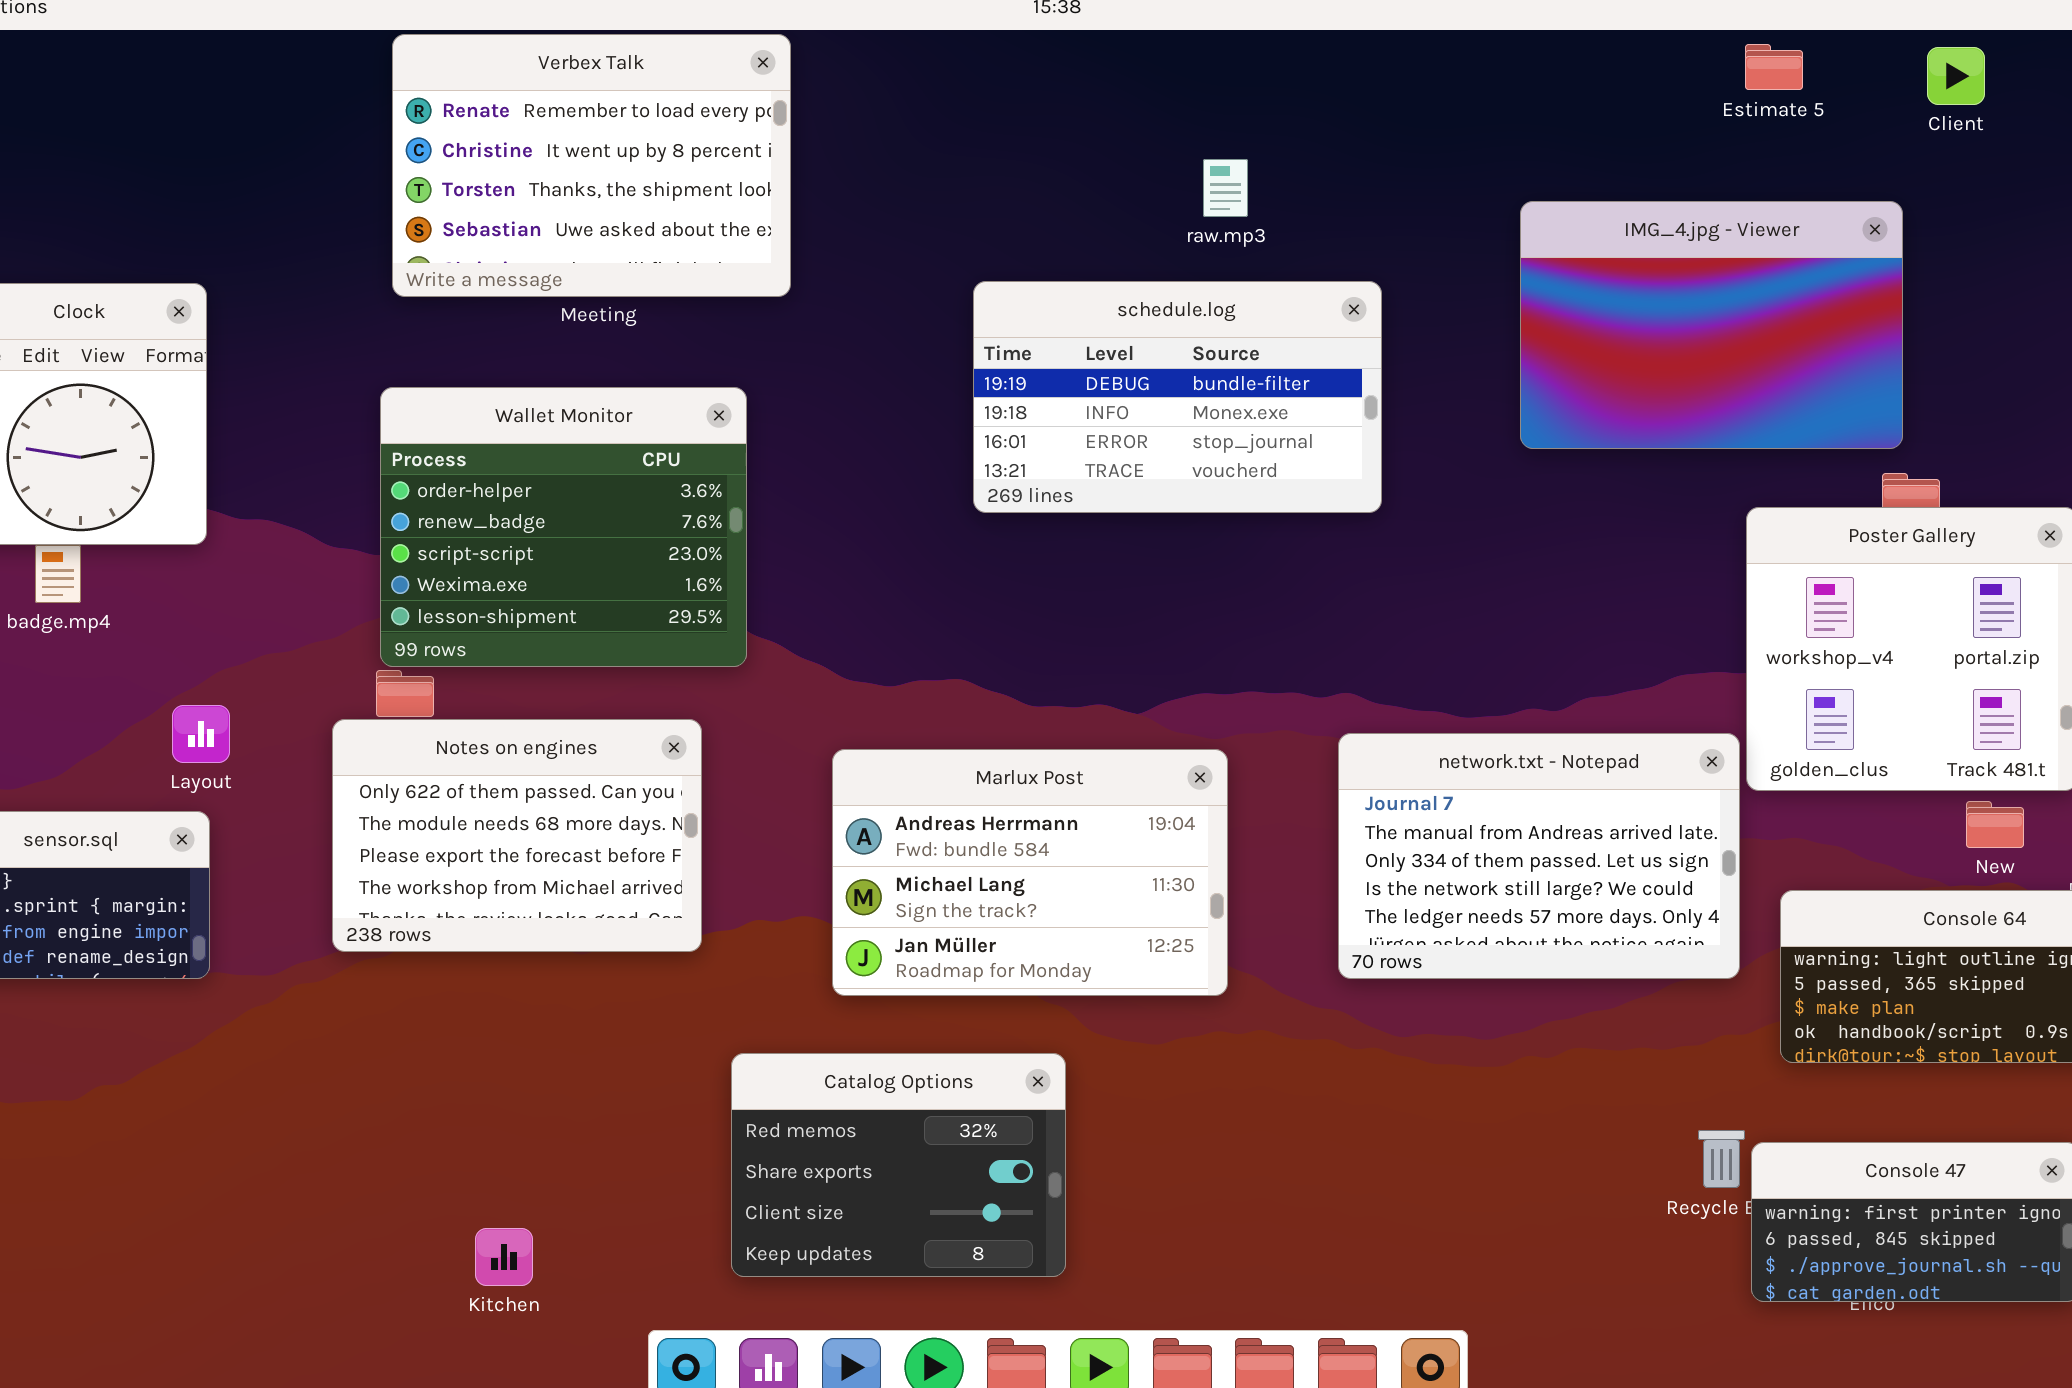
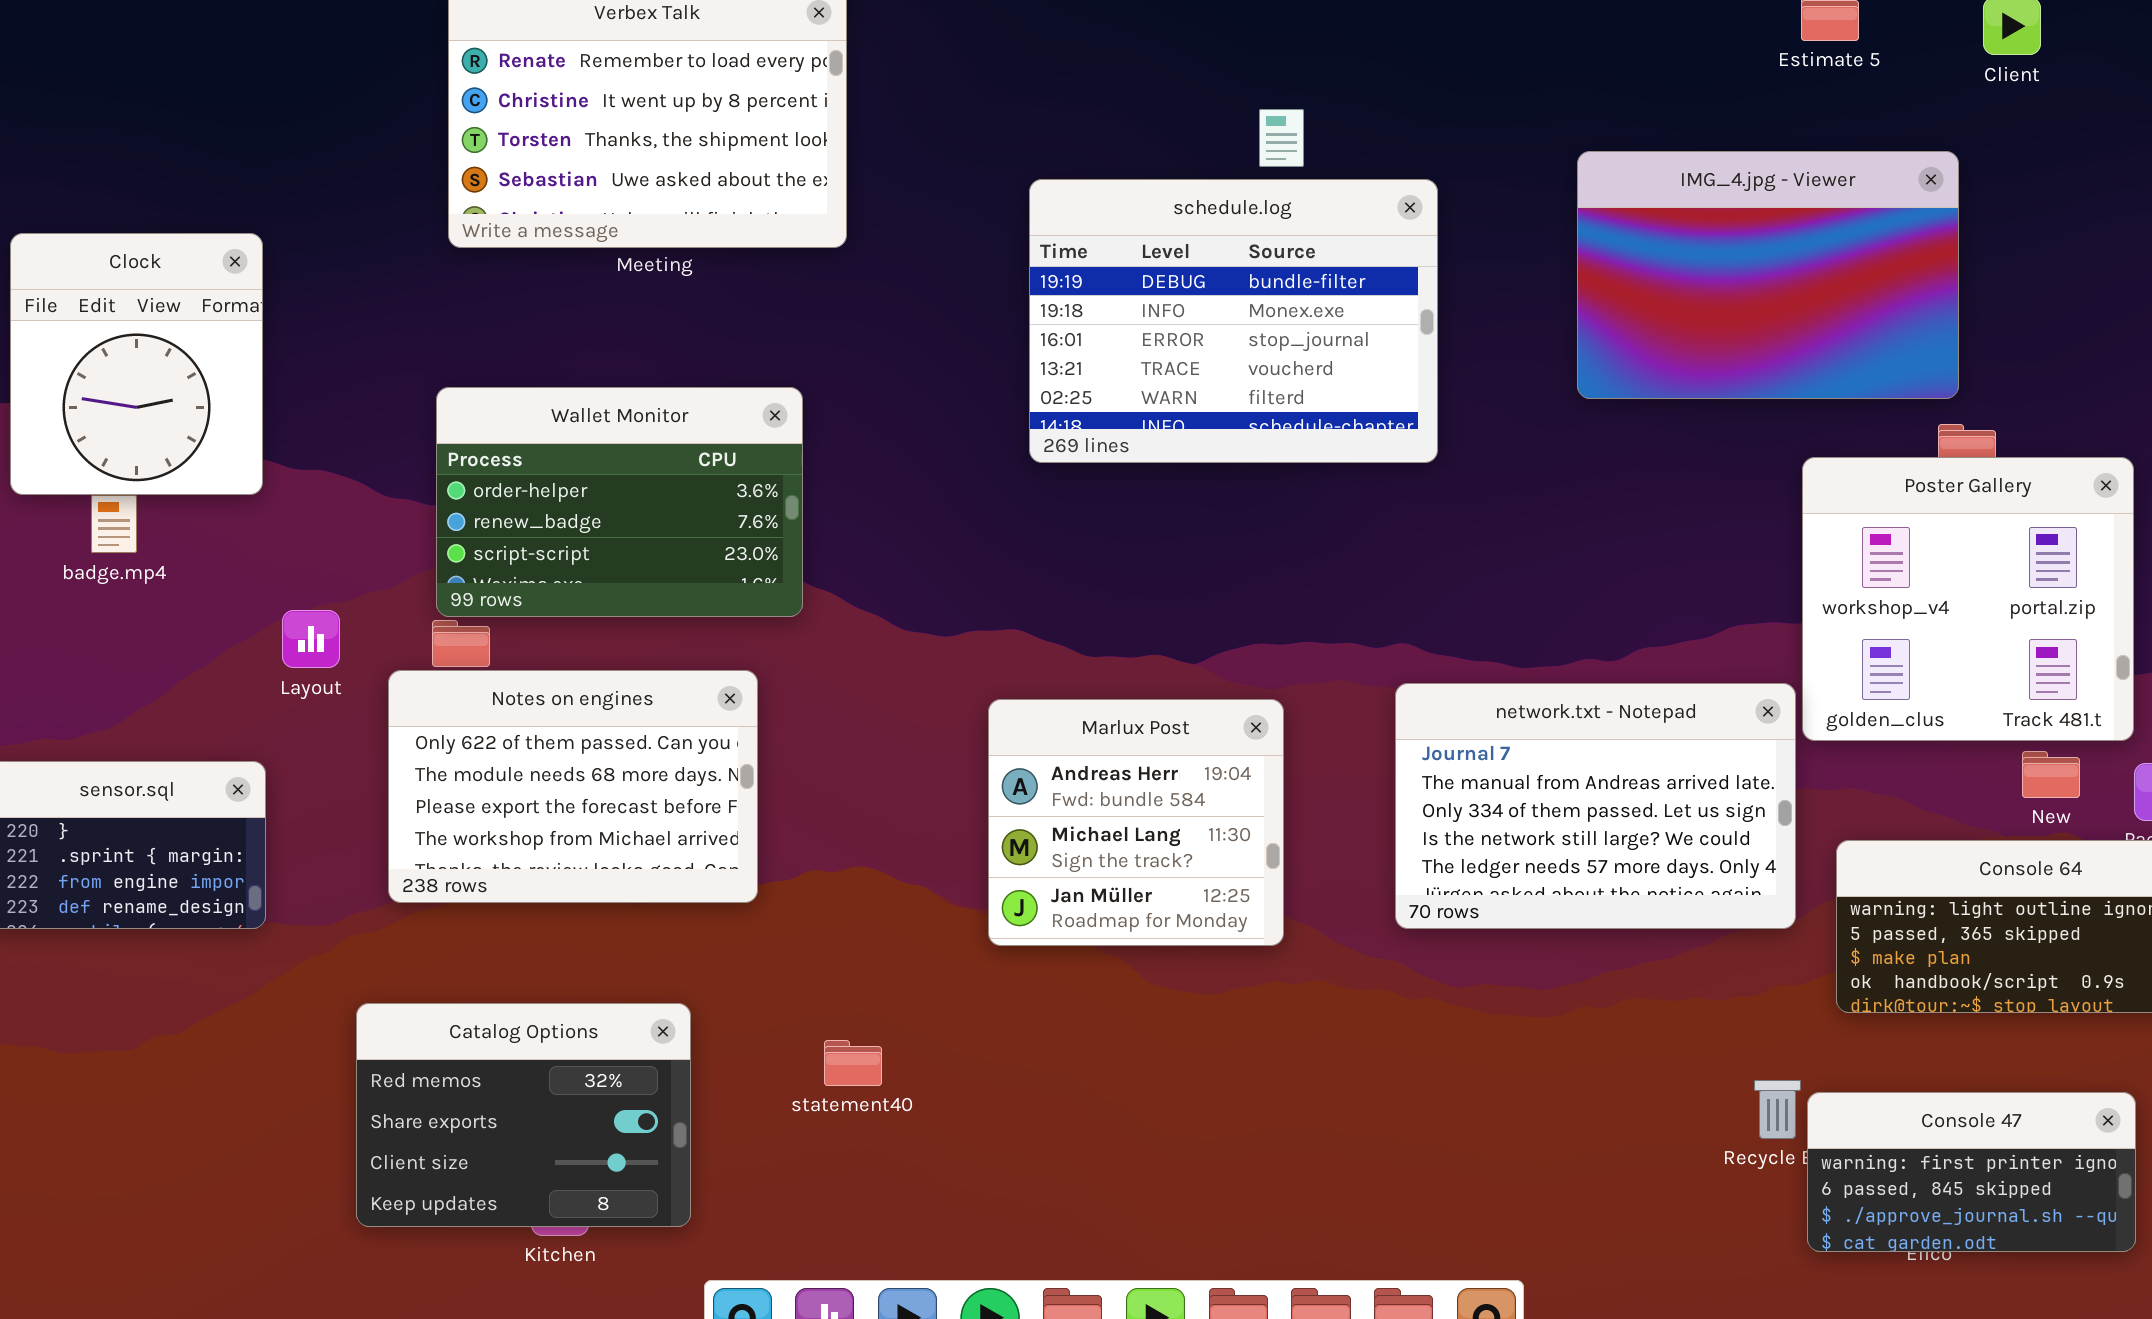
schedule.log: [973,281,1382,513] -> [1029,179,1438,463], resized
Wallet Monitor: [380,387,747,667] -> [436,387,803,617], resized
Layout: [172,705,230,763] -> [282,610,340,668], moved
Marlux Post: [832,749,1228,996] -> [988,699,1284,946], resized
Catalog Options: [731,1053,1066,1277] -> [356,1003,691,1227], moved

